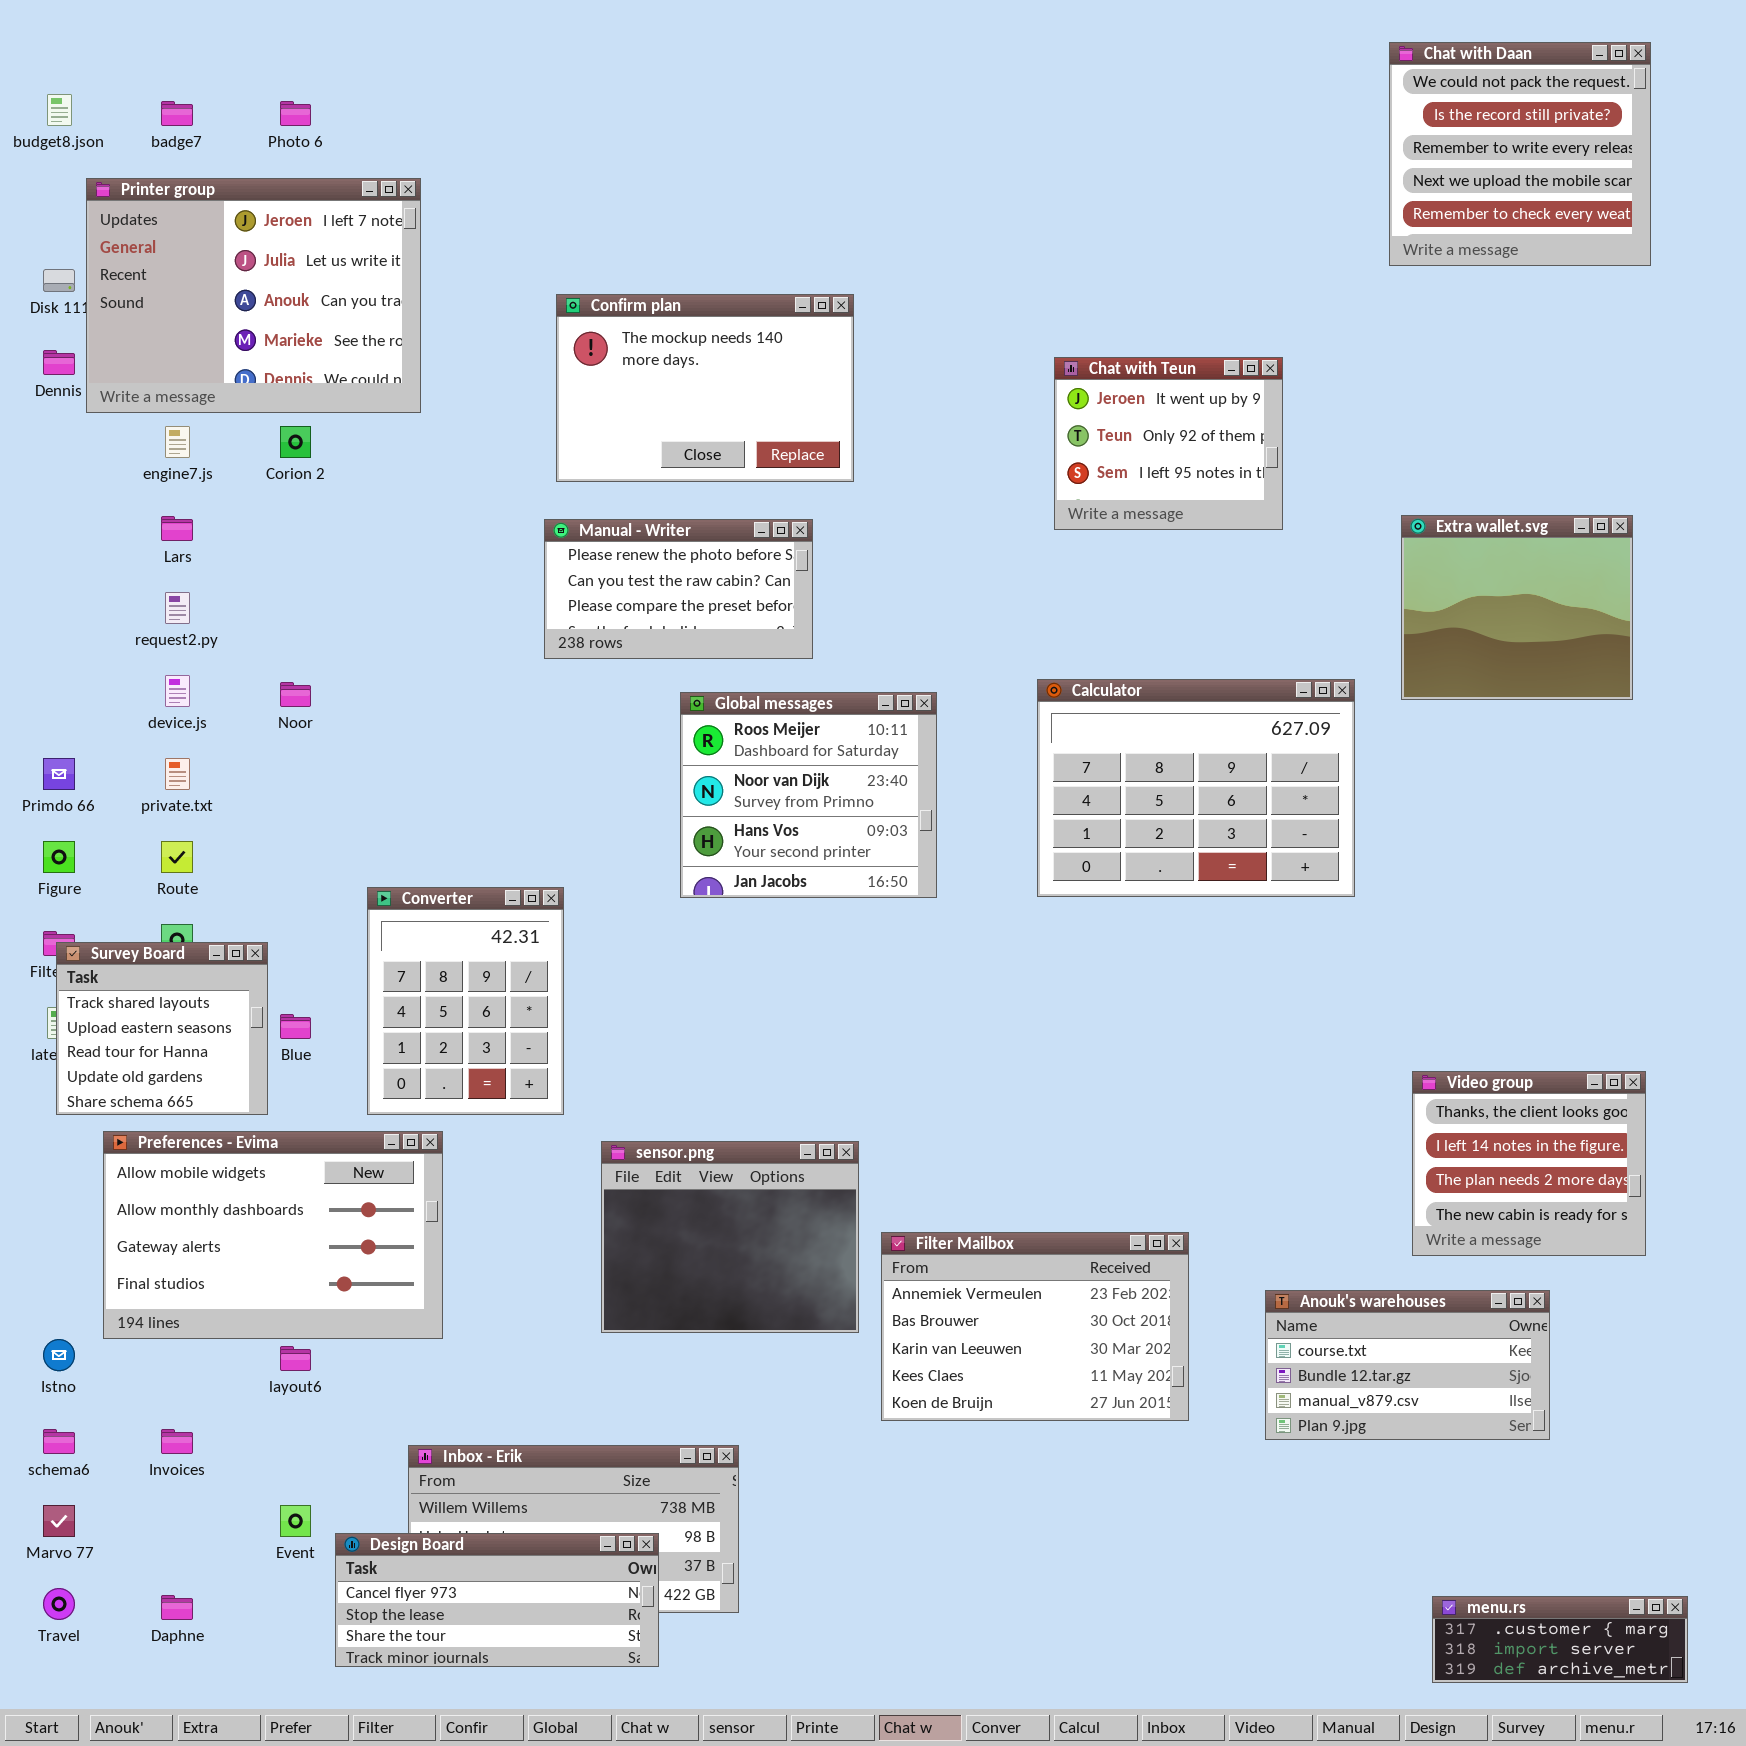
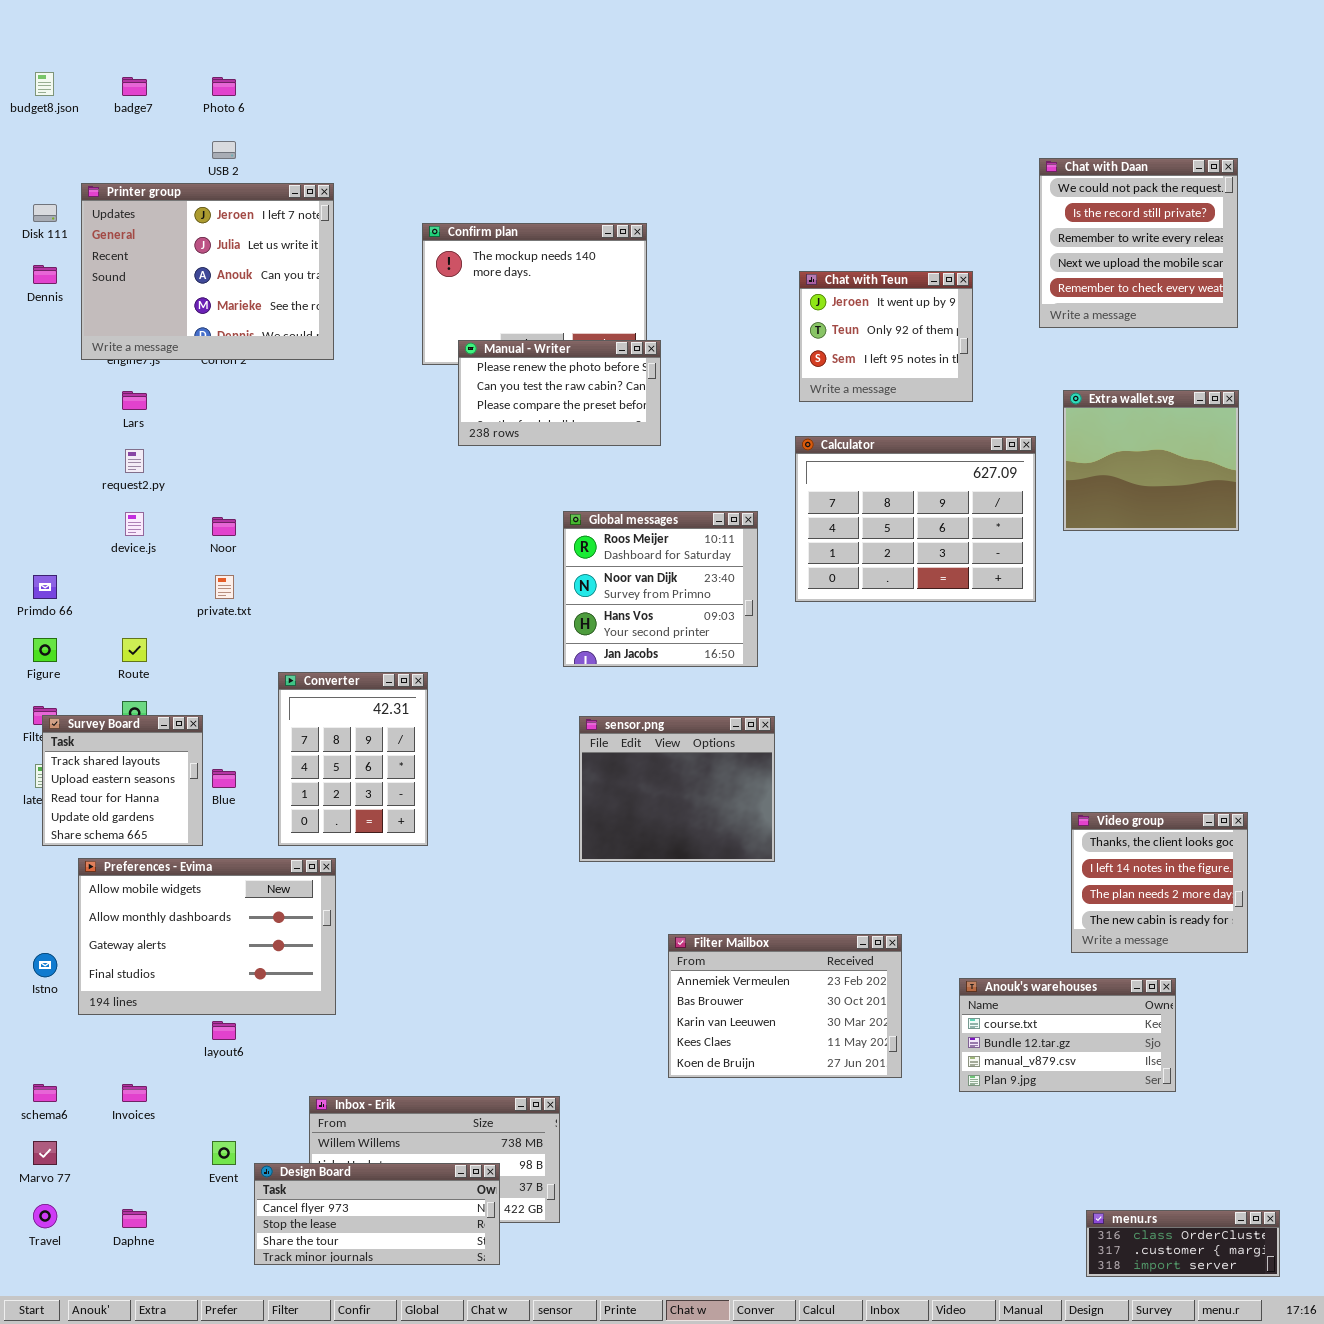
Chat with Daan: [1389,42,1651,266] -> [1039,158,1238,328], moved
Printer group: [86,178,421,413] -> [81,183,334,360], moved
Manual - Writer: [544,519,813,659] -> [458,340,661,446], moved
Calculator: [1037,679,1355,897] -> [795,436,1036,602], moved
Global messages: [680,692,937,898] -> [563,511,758,667], moved
private.txt: [165,758,190,790] -> [215,575,234,599], moved
sensor.png: [601,1141,859,1333] -> [579,716,775,862], moved
Istno: [43,1339,75,1371] -> [33,953,57,977], moved
menu.rs: [1432,1596,1688,1683] -> [1086,1210,1280,1277], scrolled up 1 row

